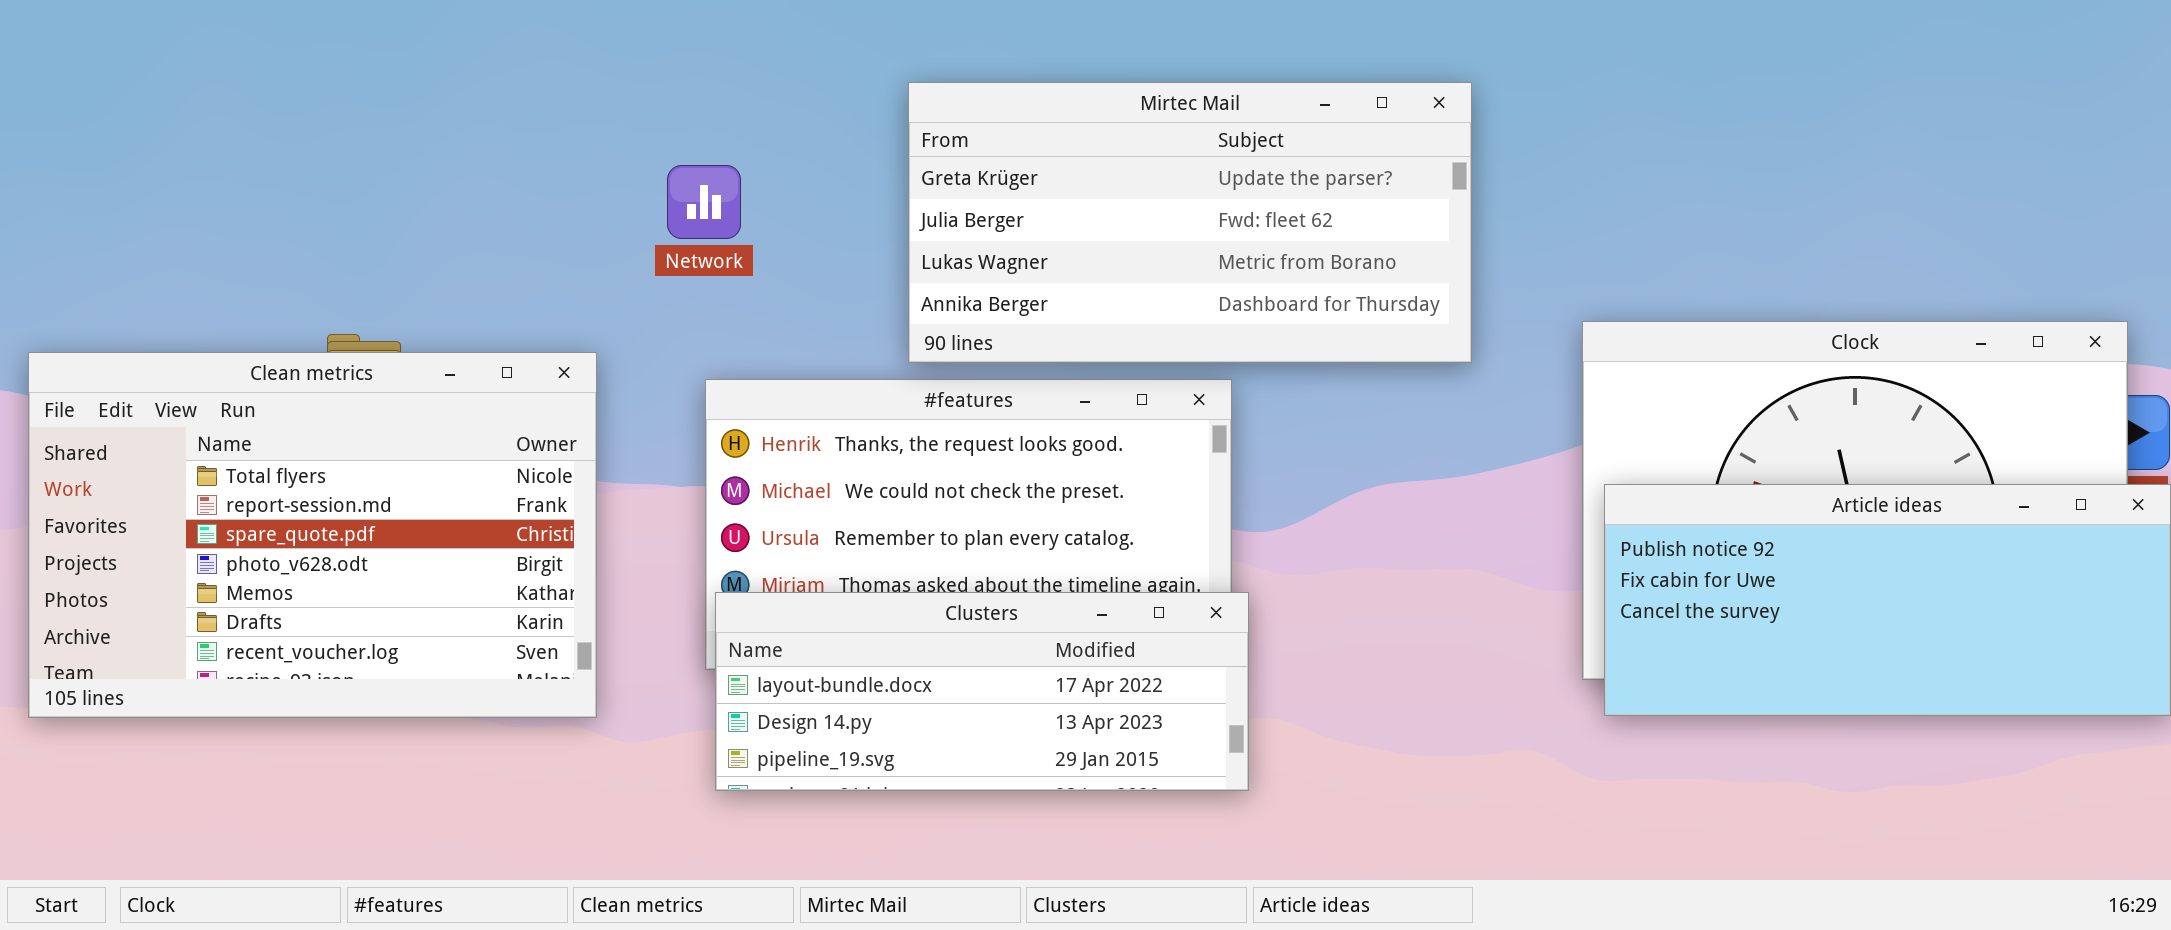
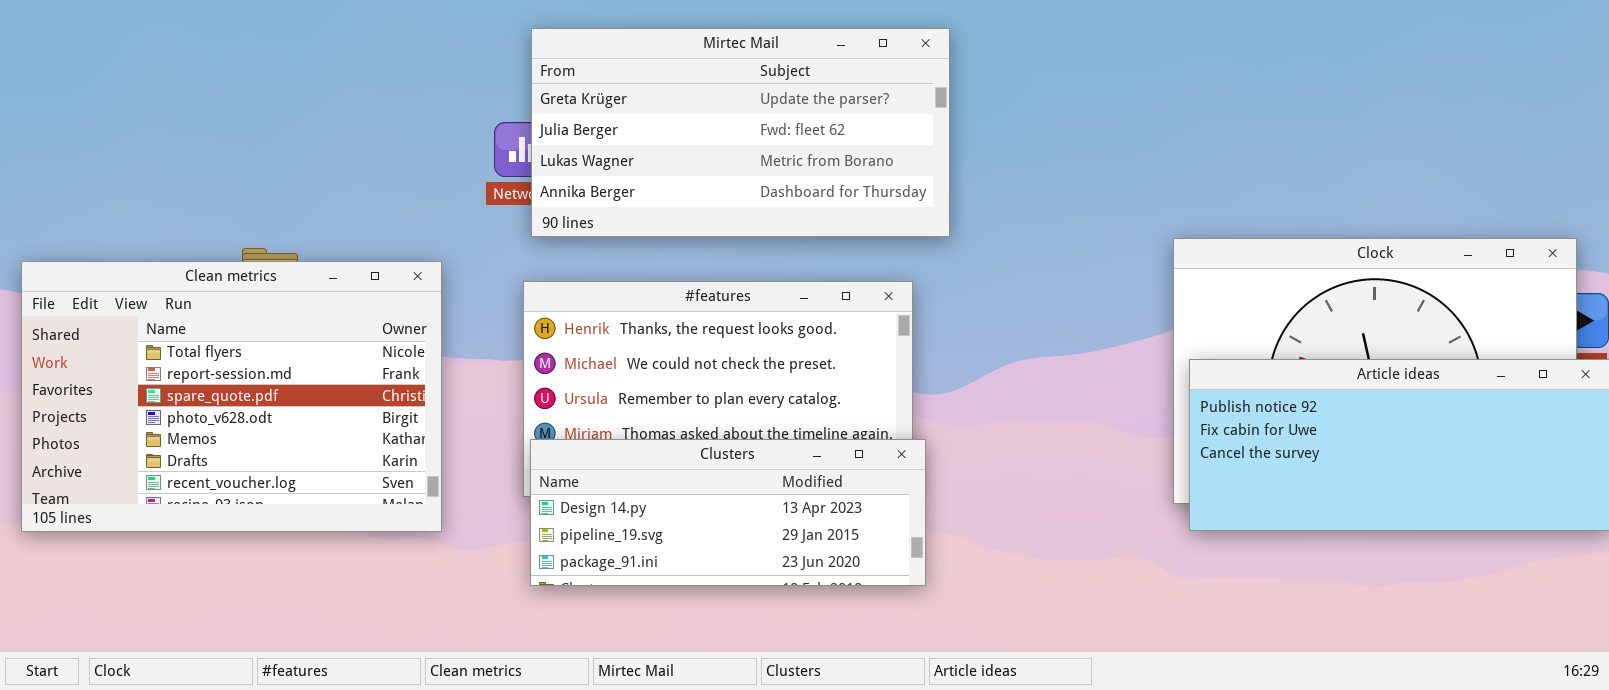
Mirtec Mail: [908,82,1472,363] -> [531,28,950,237], moved
Clusters: [715,592,1249,791] -> [530,439,926,586], scrolled down 1 row

